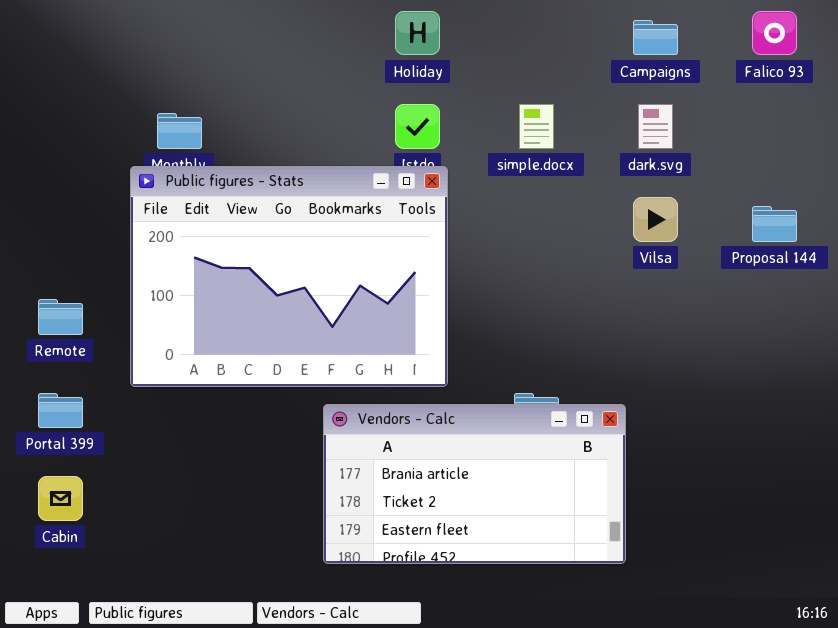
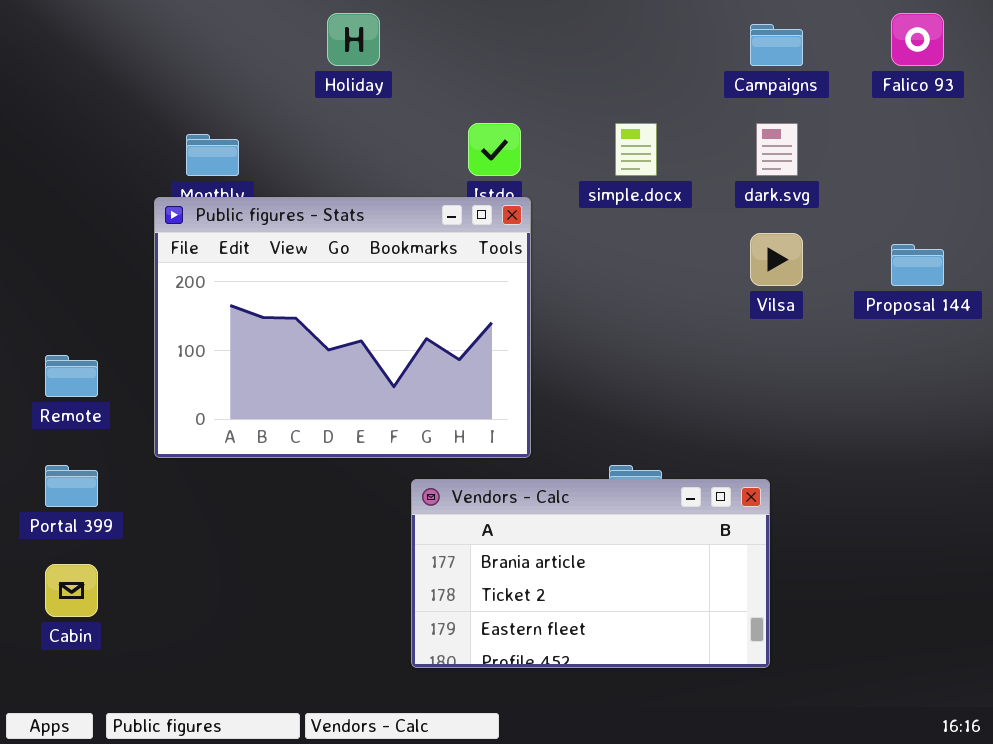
Holiday: [395,11,440,55] -> [327,13,380,66], moved
Vendors - Calc: [323,404,626,564] -> [411,479,770,668], moved

